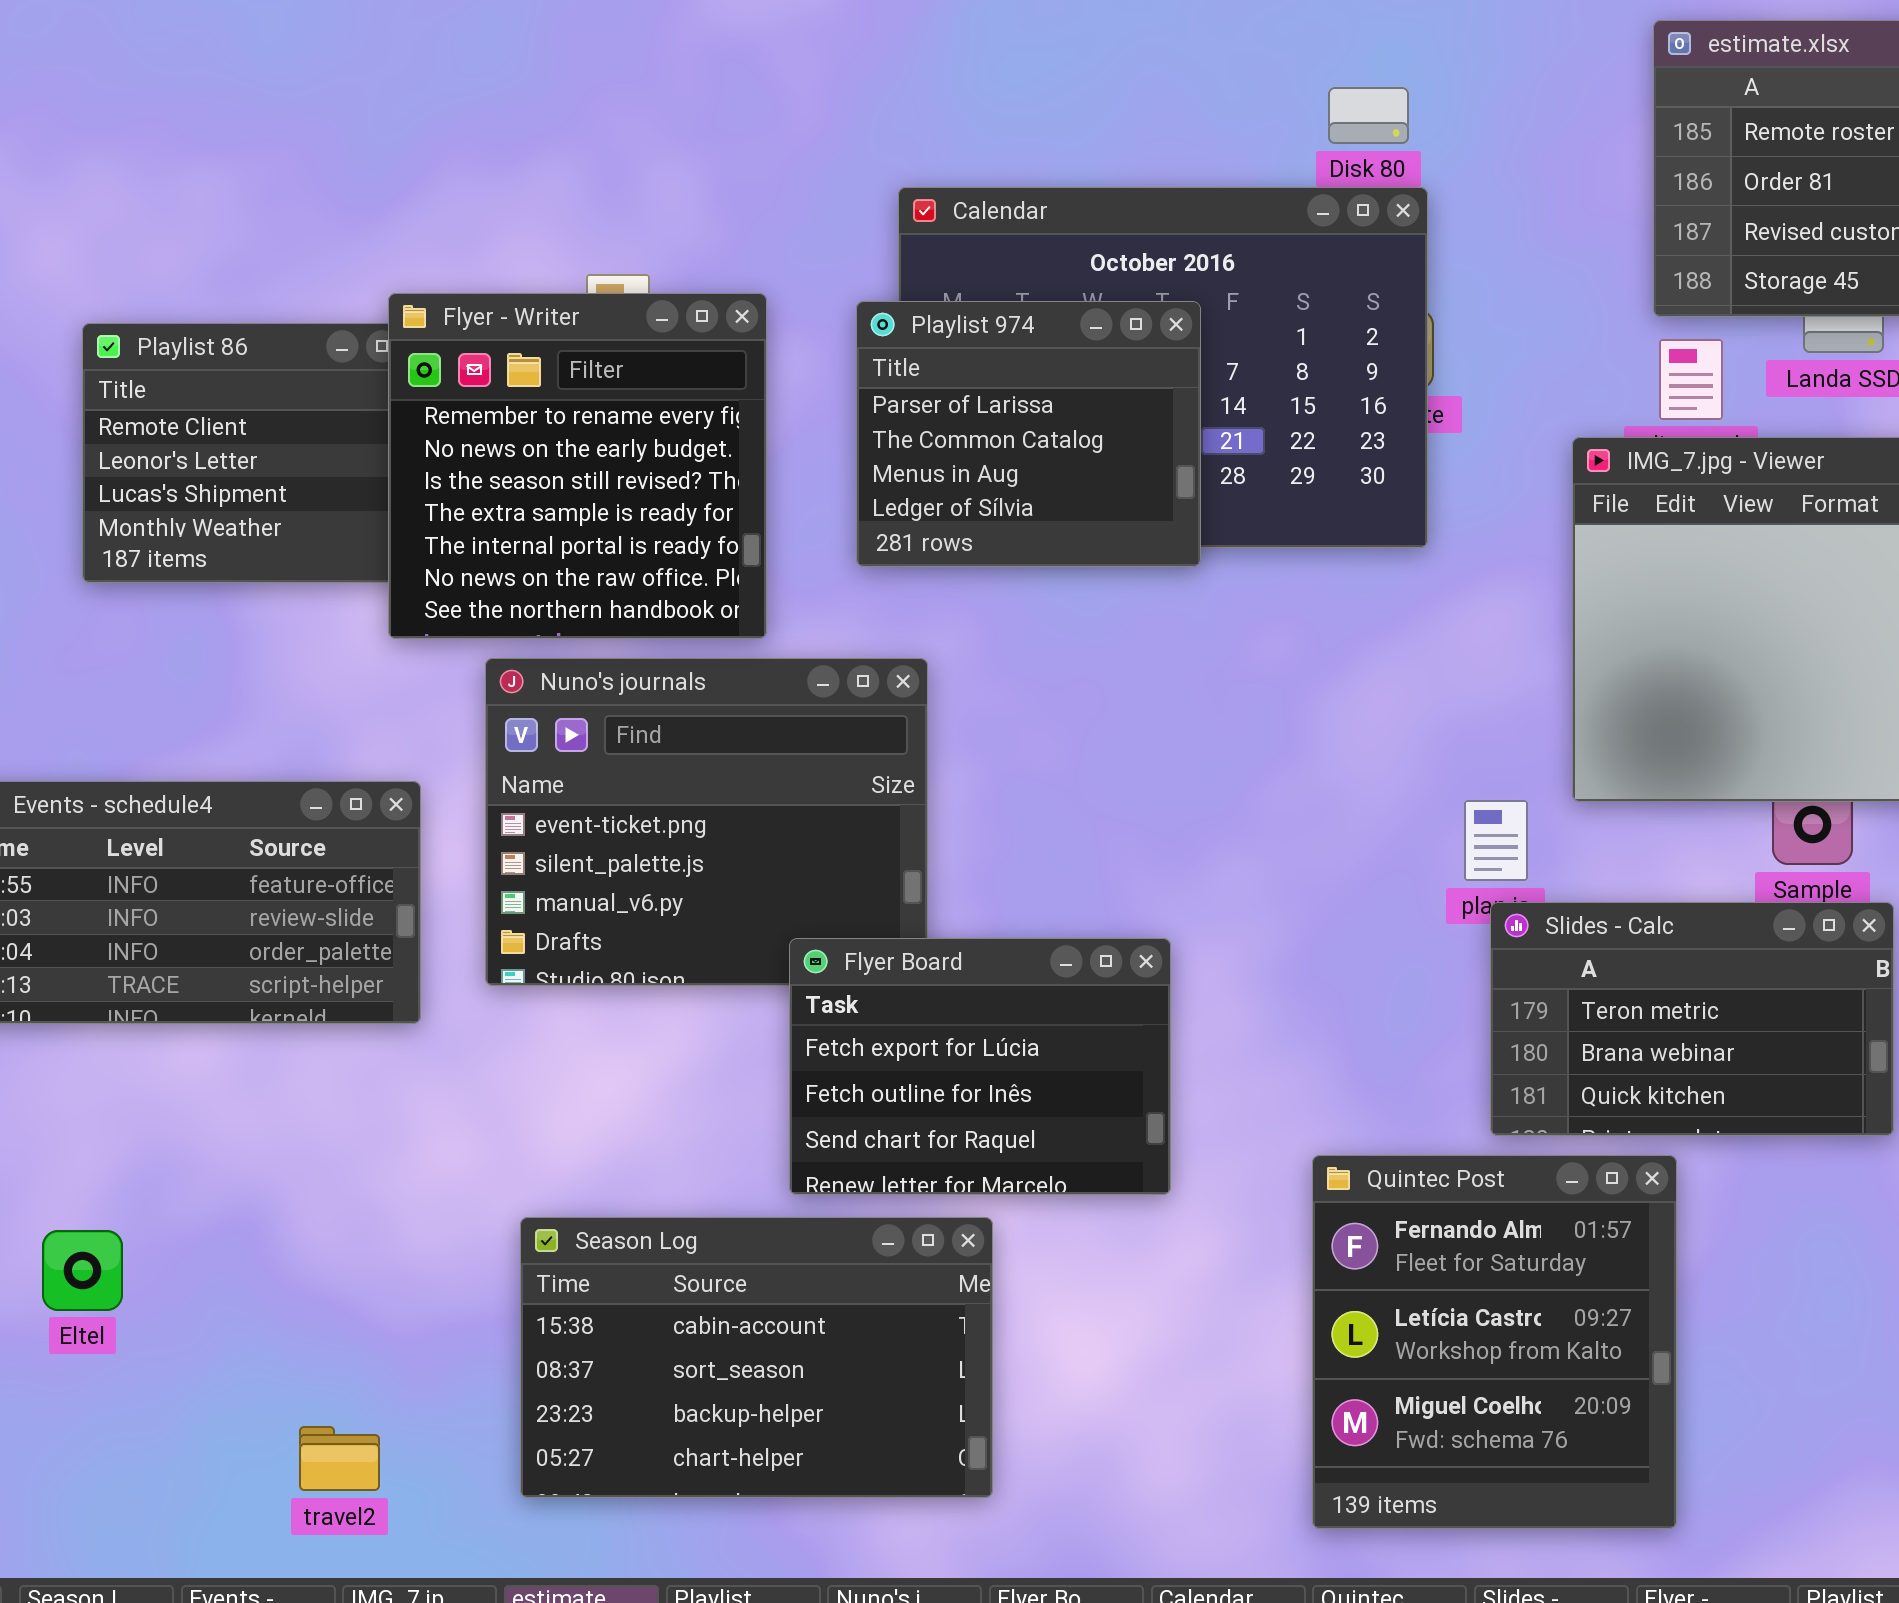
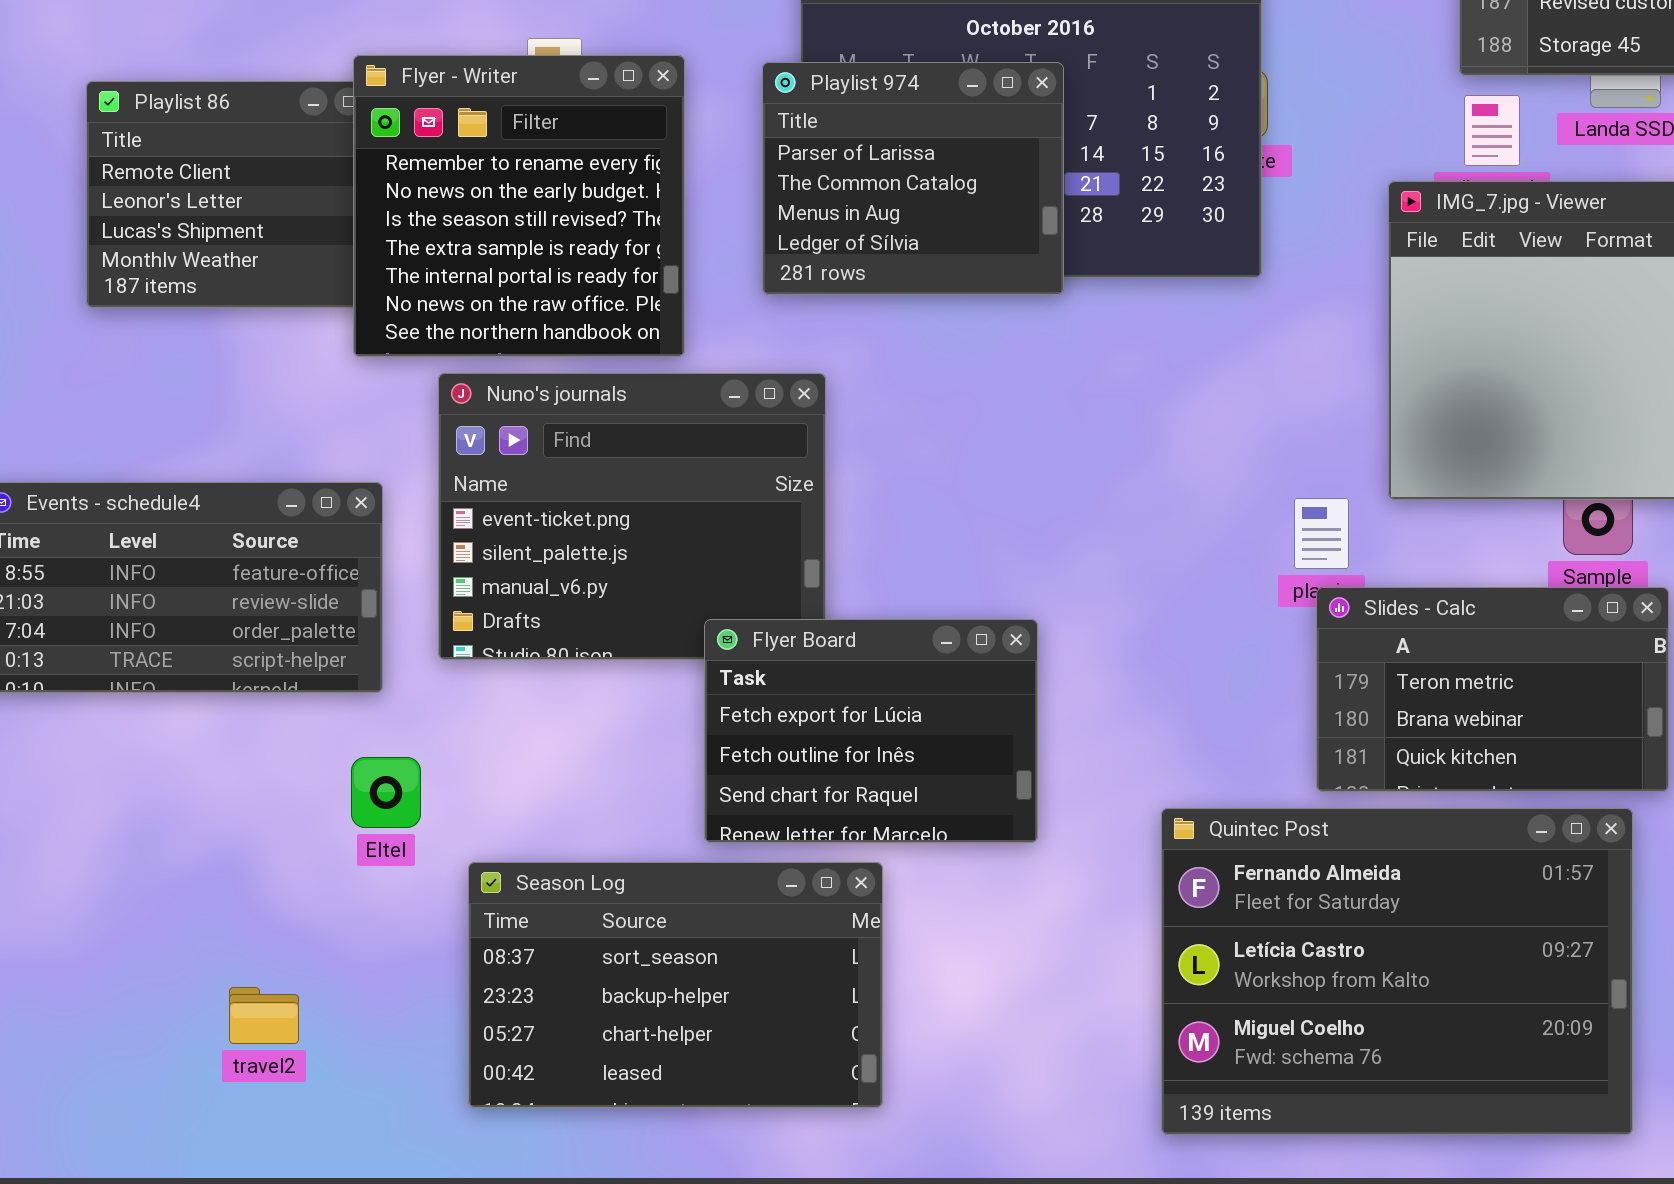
Quintec Post: [1312,1155,1677,1529] -> [1161,808,1633,1135], resized
Season Log: [520,1217,993,1498] -> [468,862,883,1108], scrolled down 1 row
Eltel: [42,1230,123,1311] -> [351,757,421,828], moved
travel2: [299,1426,380,1491] -> [229,987,299,1044], moved

